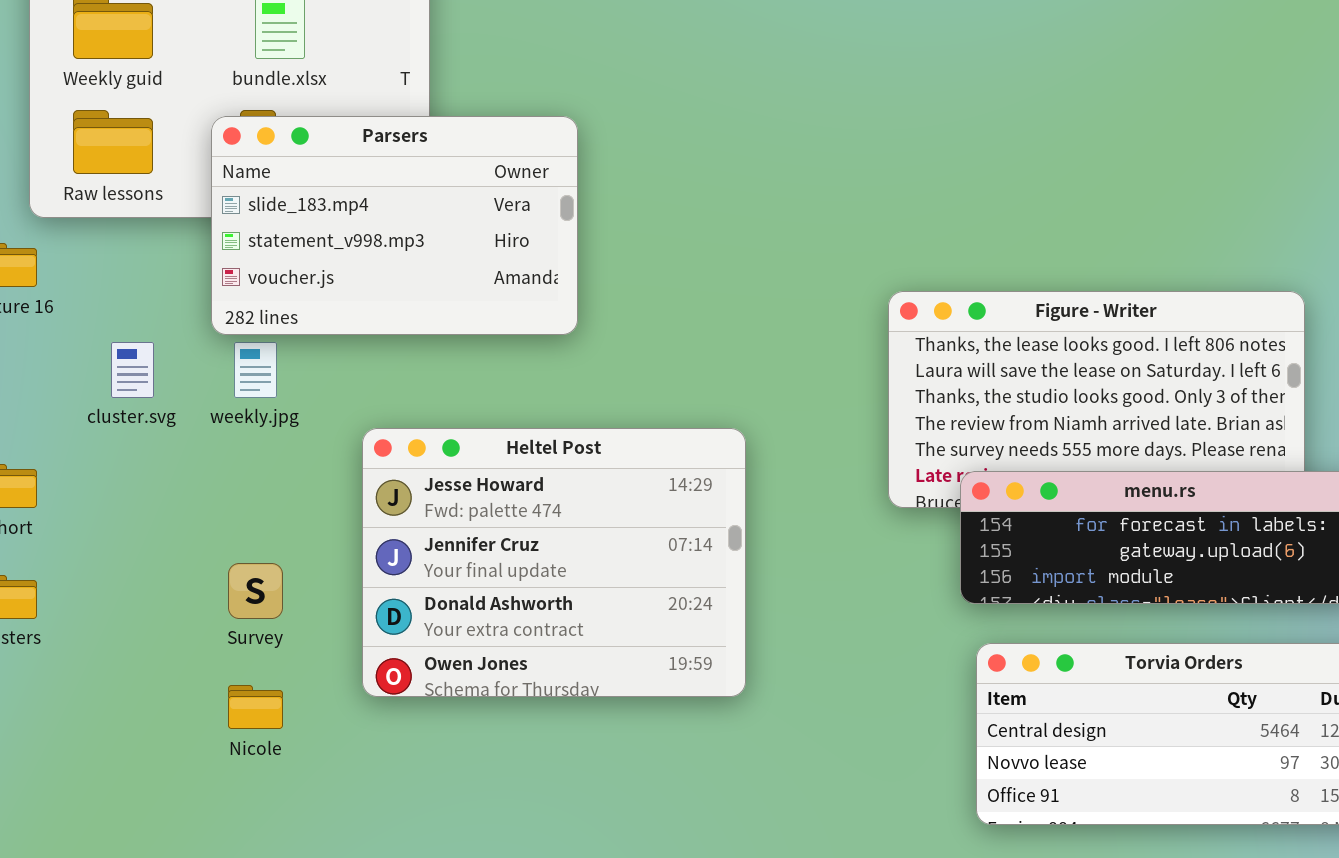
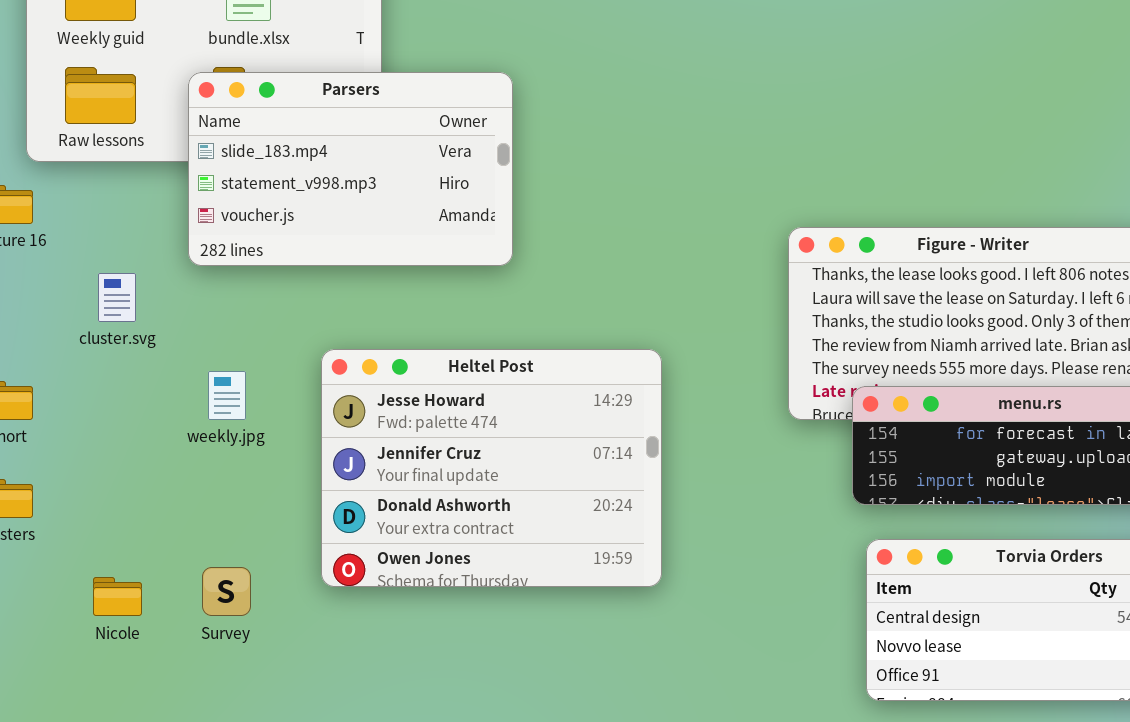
weekly.jpg: [234,342,277,398] -> [208,371,246,420], moved
Survey: [228,563,283,619] -> [202,567,251,616], moved
Nicole: [228,685,283,729] -> [93,577,142,616], moved

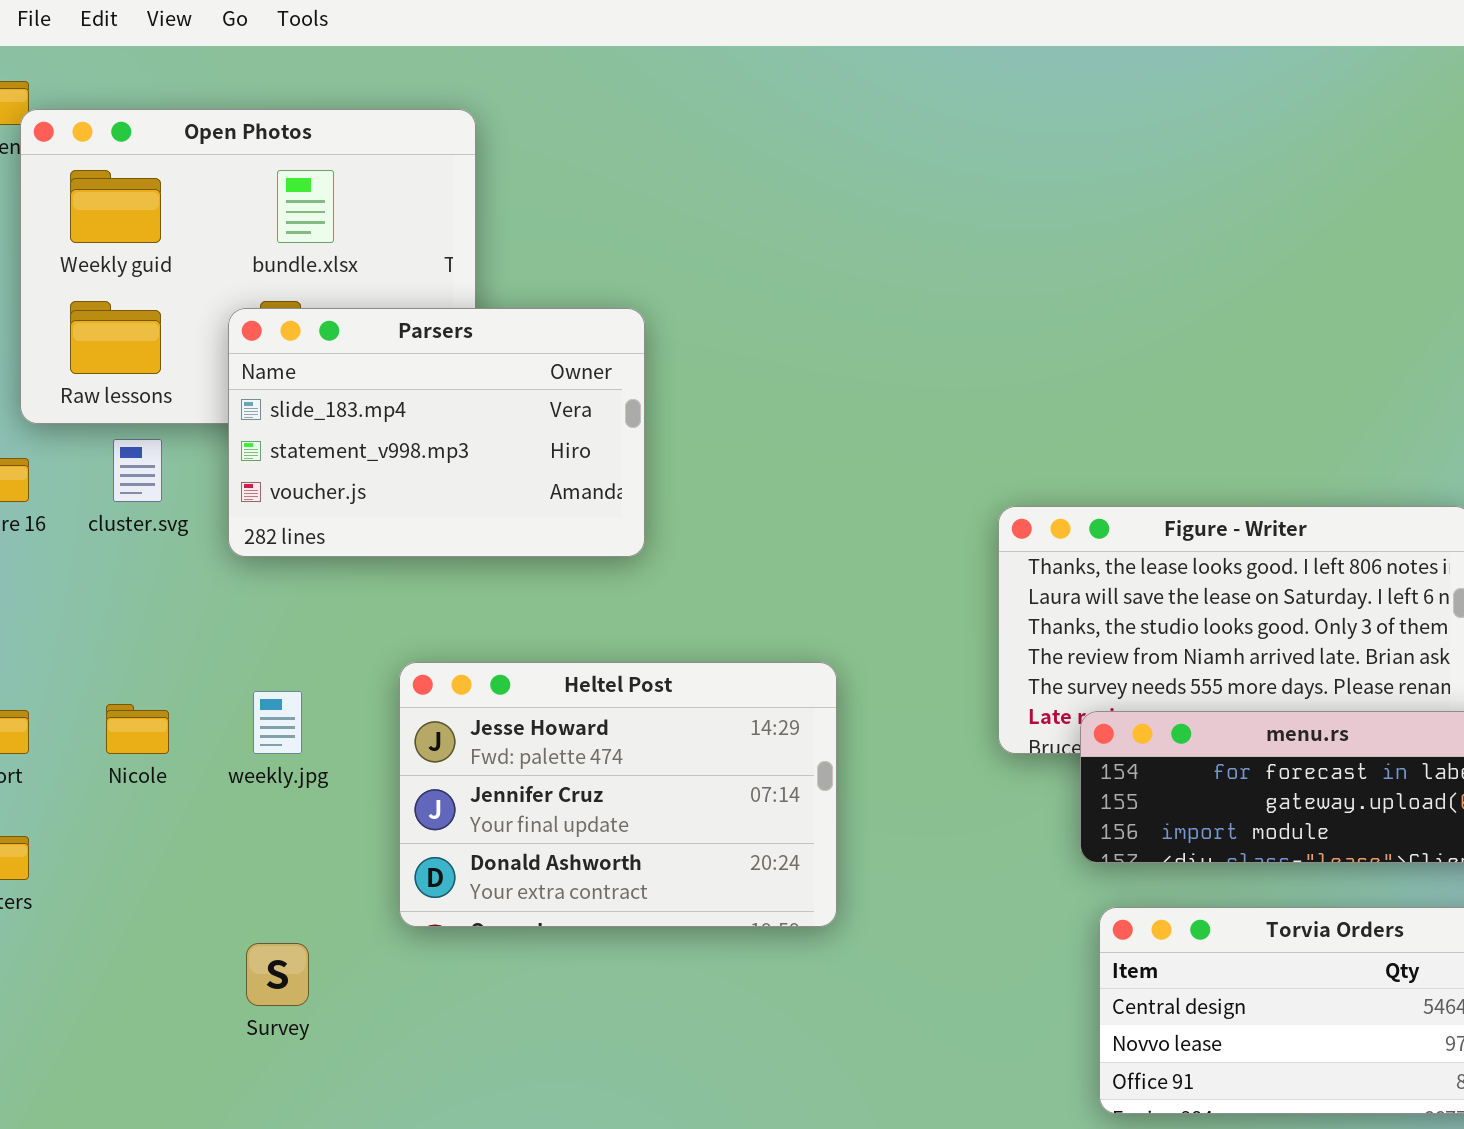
cluster.svg: [98,273,136,322] -> [113,439,162,502], moved
Heltel Post: [321,349,662,587] -> [399,662,837,927], resized
Nicole: [93,577,142,616] -> [106,704,169,754], moved

